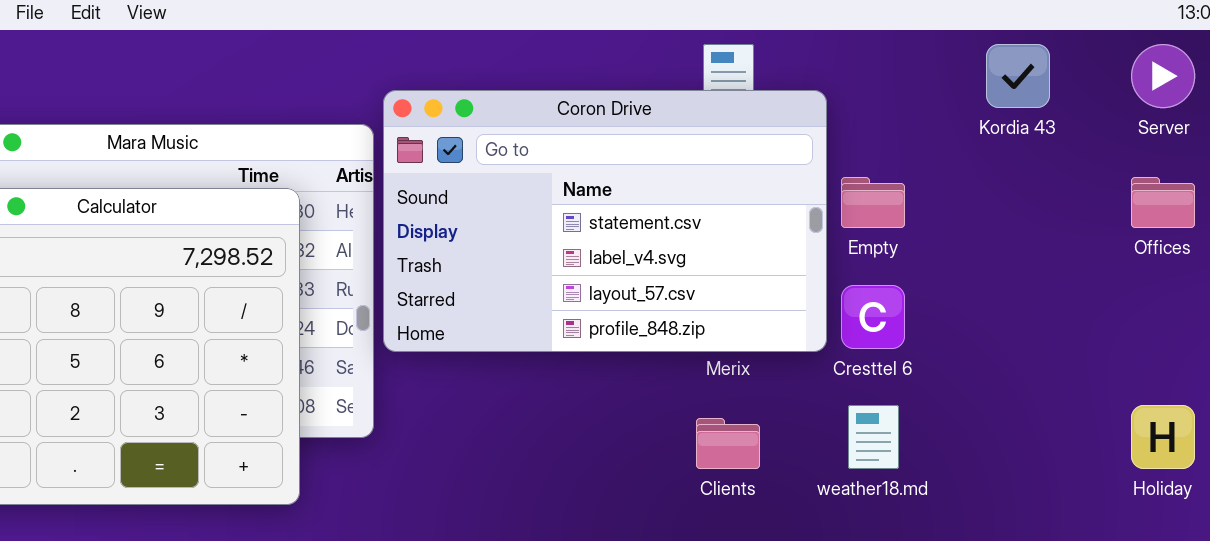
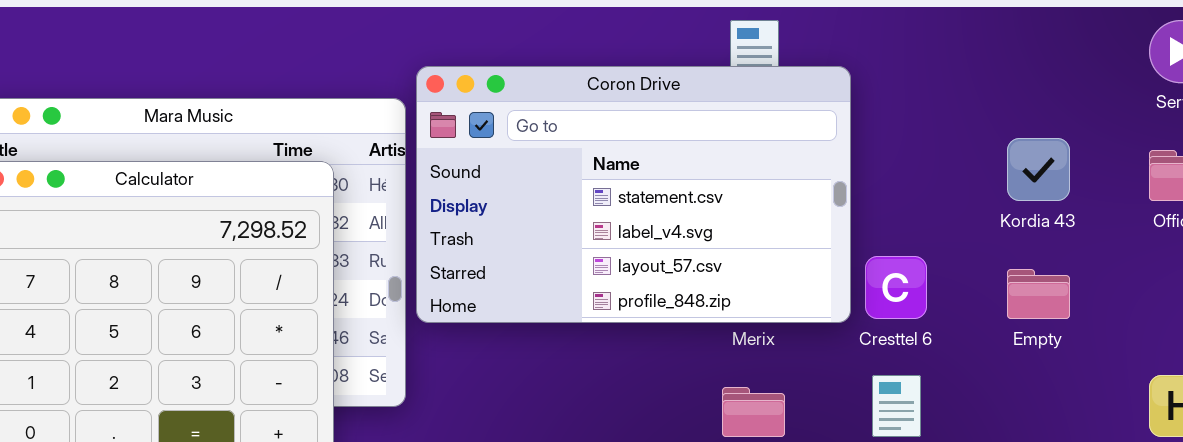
Kordia 43: [986,44,1050,108] -> [1007,138,1070,201], moved
Empty: [841,177,905,228] -> [1007,269,1070,319], moved

